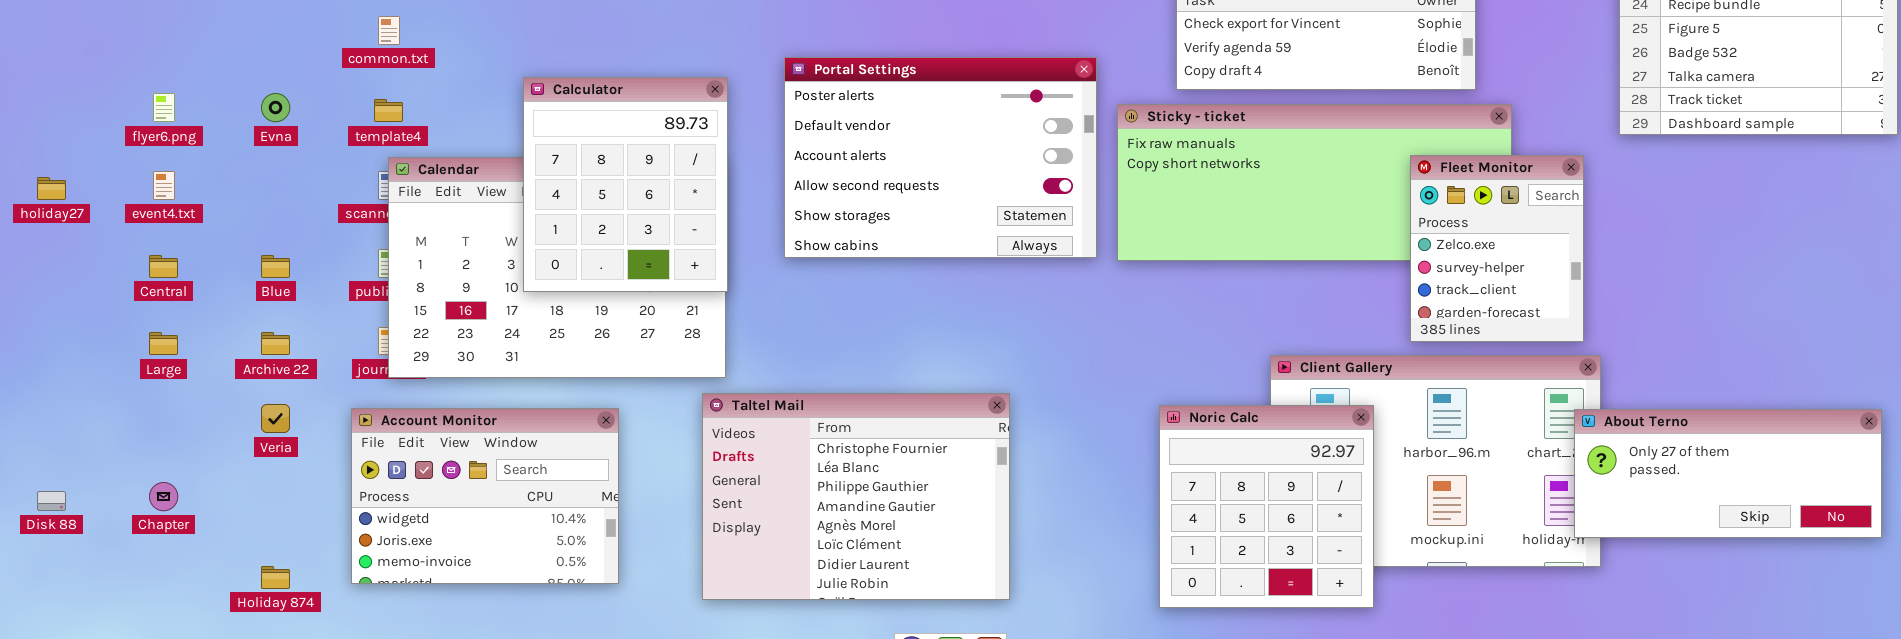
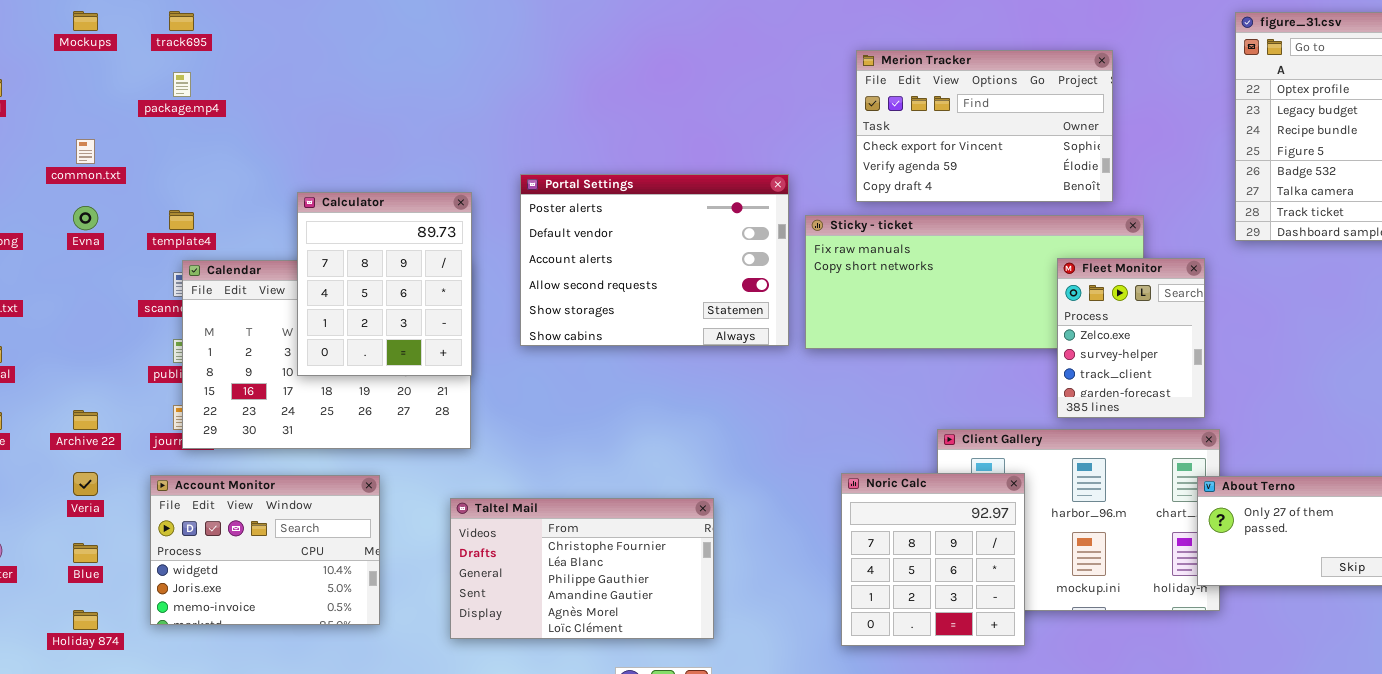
common.txt: [378,16,400,45] -> [76,139,95,164], moved
Blue: [261,255,290,278] -> [73,543,98,563], moved
Taltel Mail: [702,393,1010,600] -> [450,498,714,639], resized

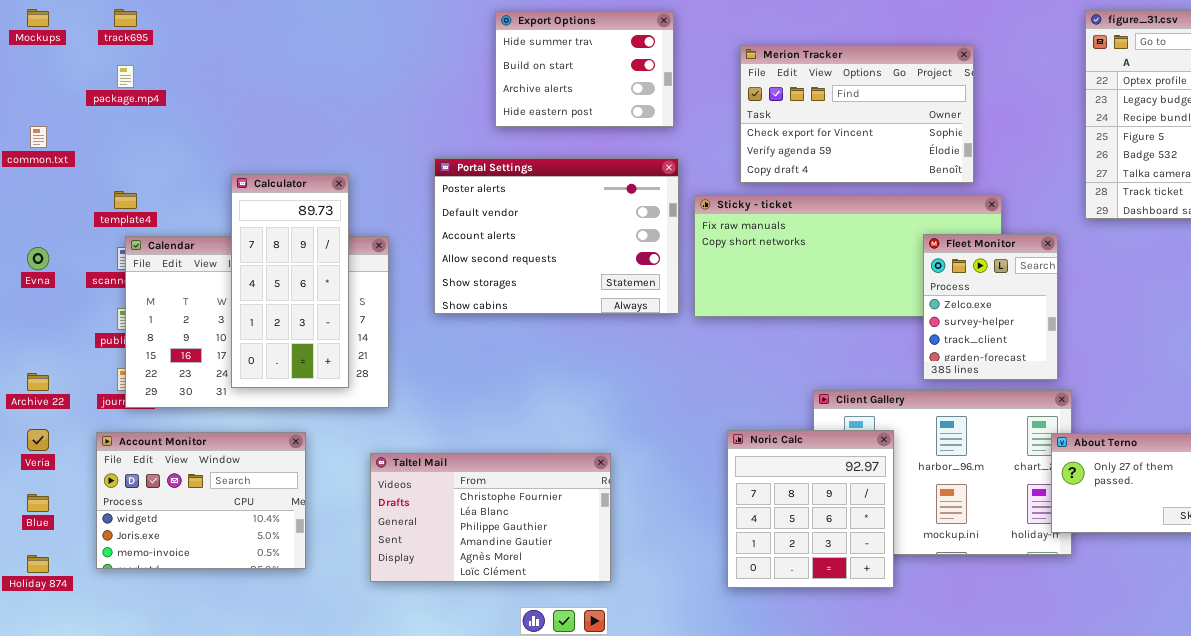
Export Options: none -> [495,11,674,127], opened
Calculator: [297,192,472,376] -> [231,174,349,388], resized
Evna: [73,206,98,230] -> [27,247,49,270], moved

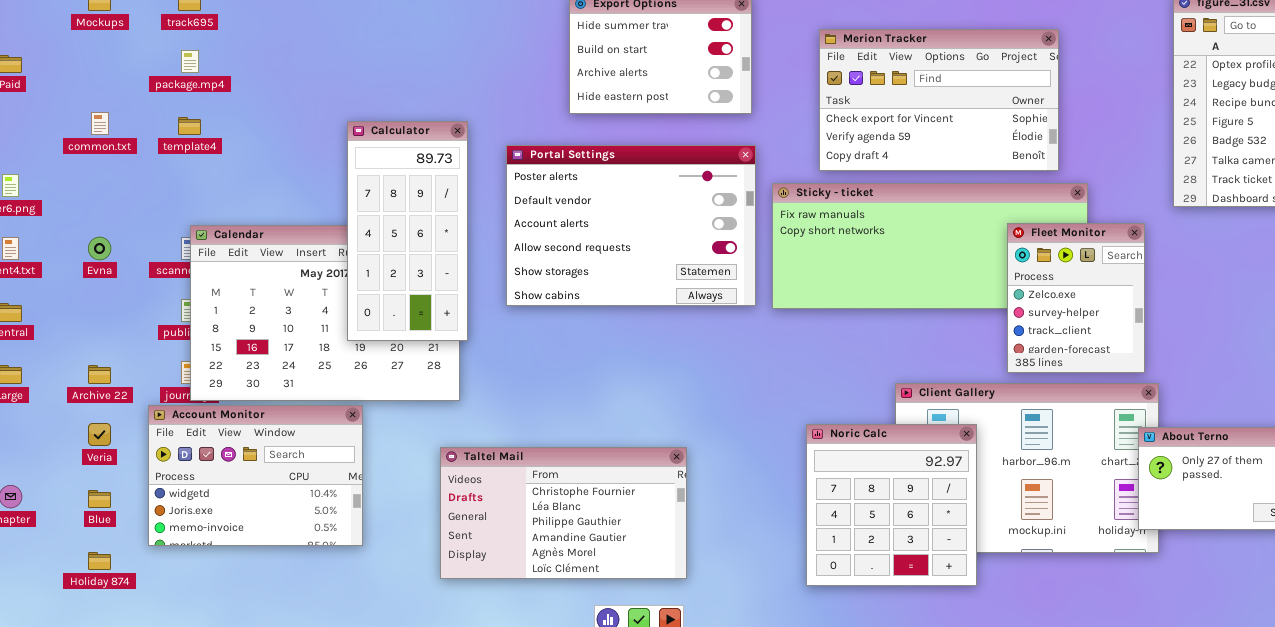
Calculator: [231,174,349,388] -> [347,121,468,341], moved
template4: [114,191,137,209] -> [178,117,201,135], moved
Account Monitor: [96,432,306,569] -> [148,405,363,546], moved

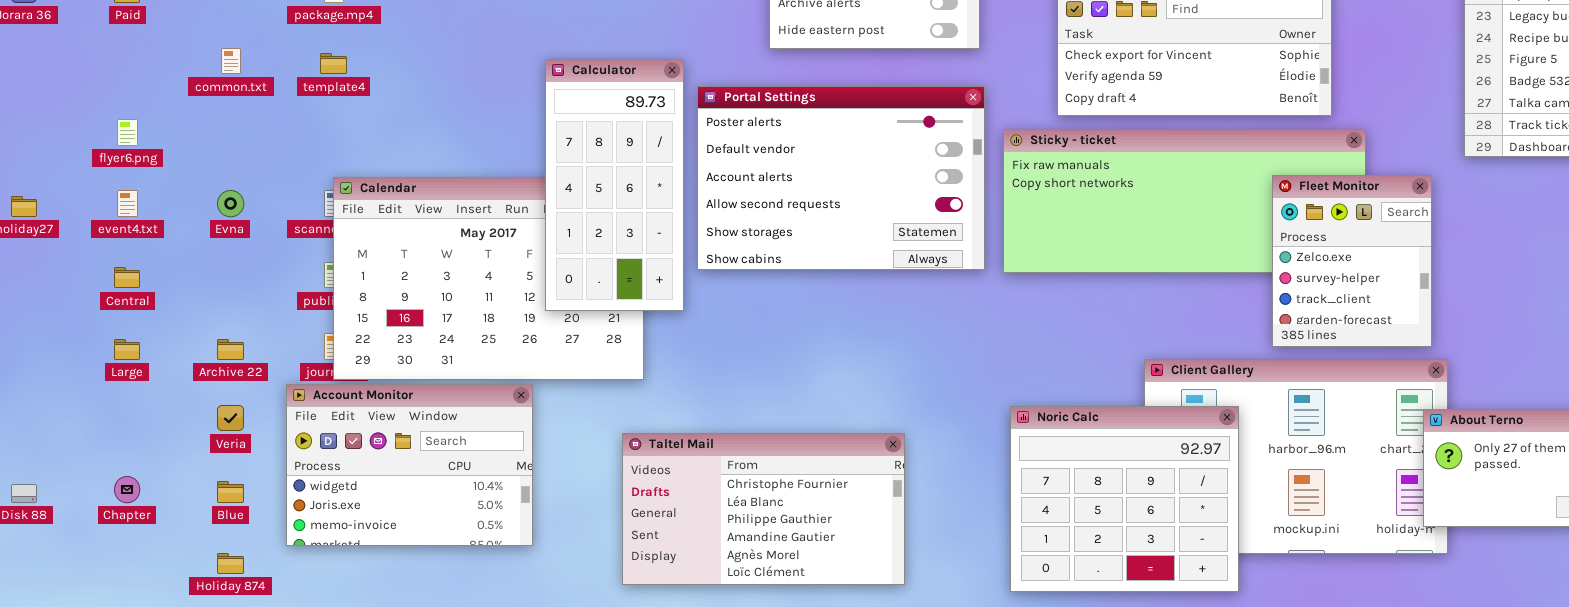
Calculator: [347,121,468,341] -> [545,59,684,311], moved
Noric Calc: [806,424,977,586] -> [1010,406,1239,592], resized

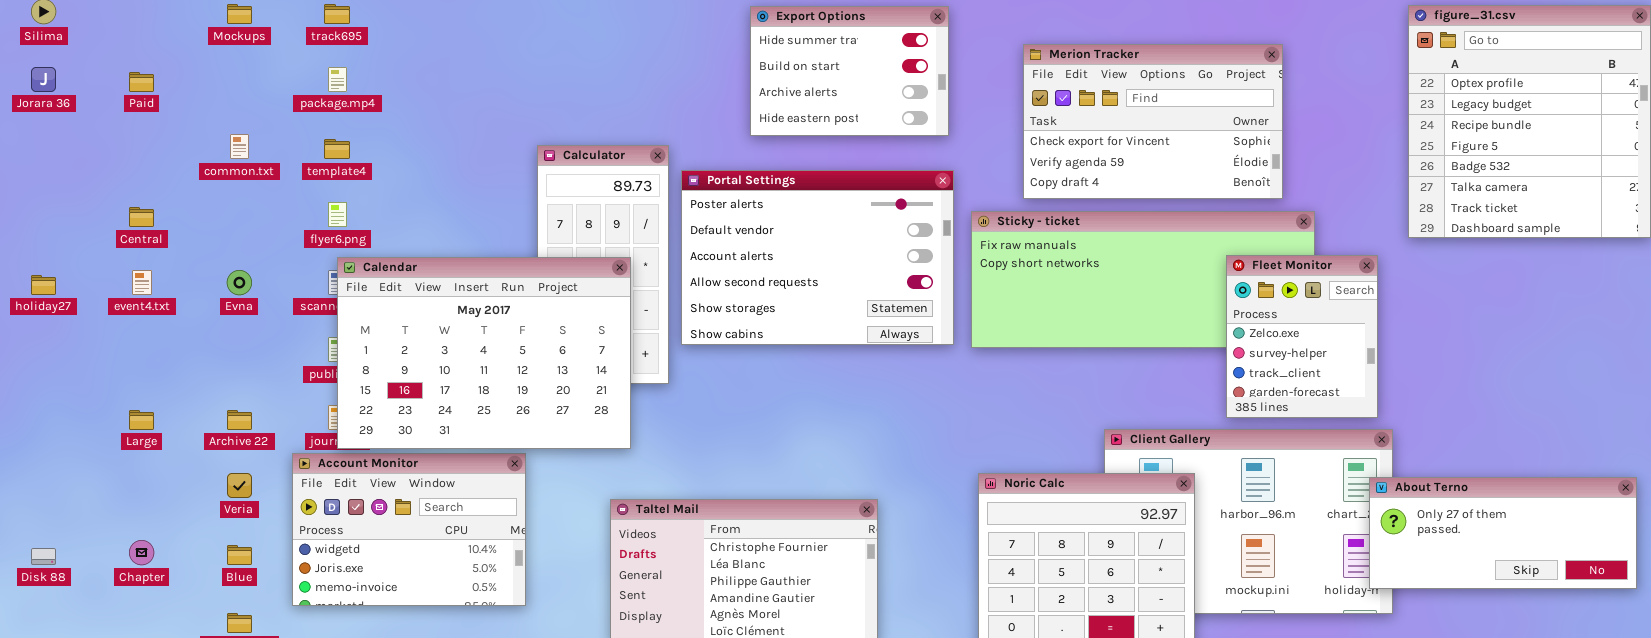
flyer6.png: [117,119,138,146] -> [328,202,347,227], moved
Calendar: [333,177,644,380] -> [337,257,631,449], raised
Central: [114,267,140,288] -> [129,207,154,227], moved

